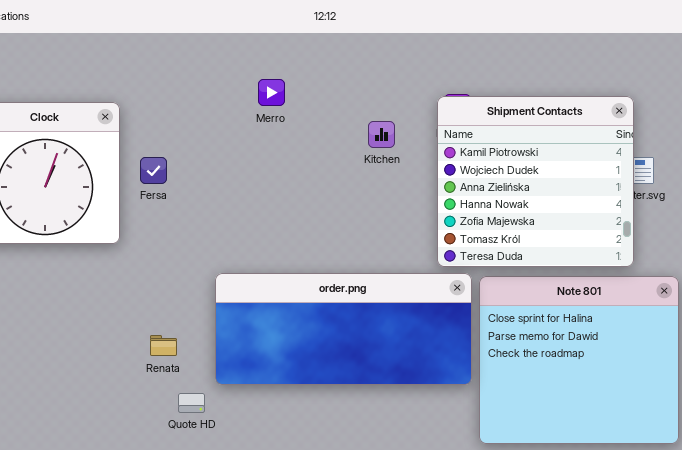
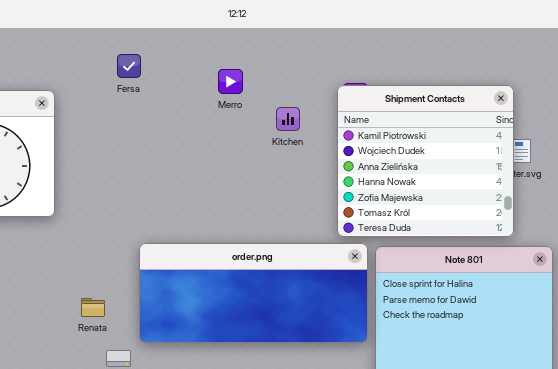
Merro: [258,79,285,106] -> [218,69,243,94], moved
Fersa: [140,157,167,184] -> [117,54,141,78], moved

